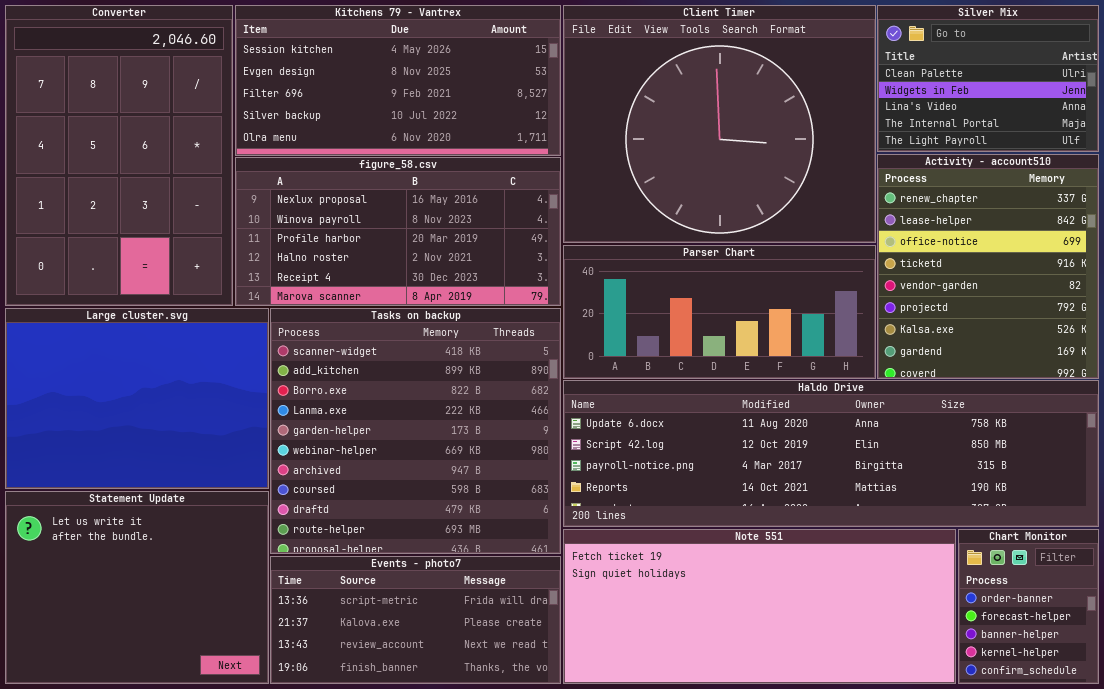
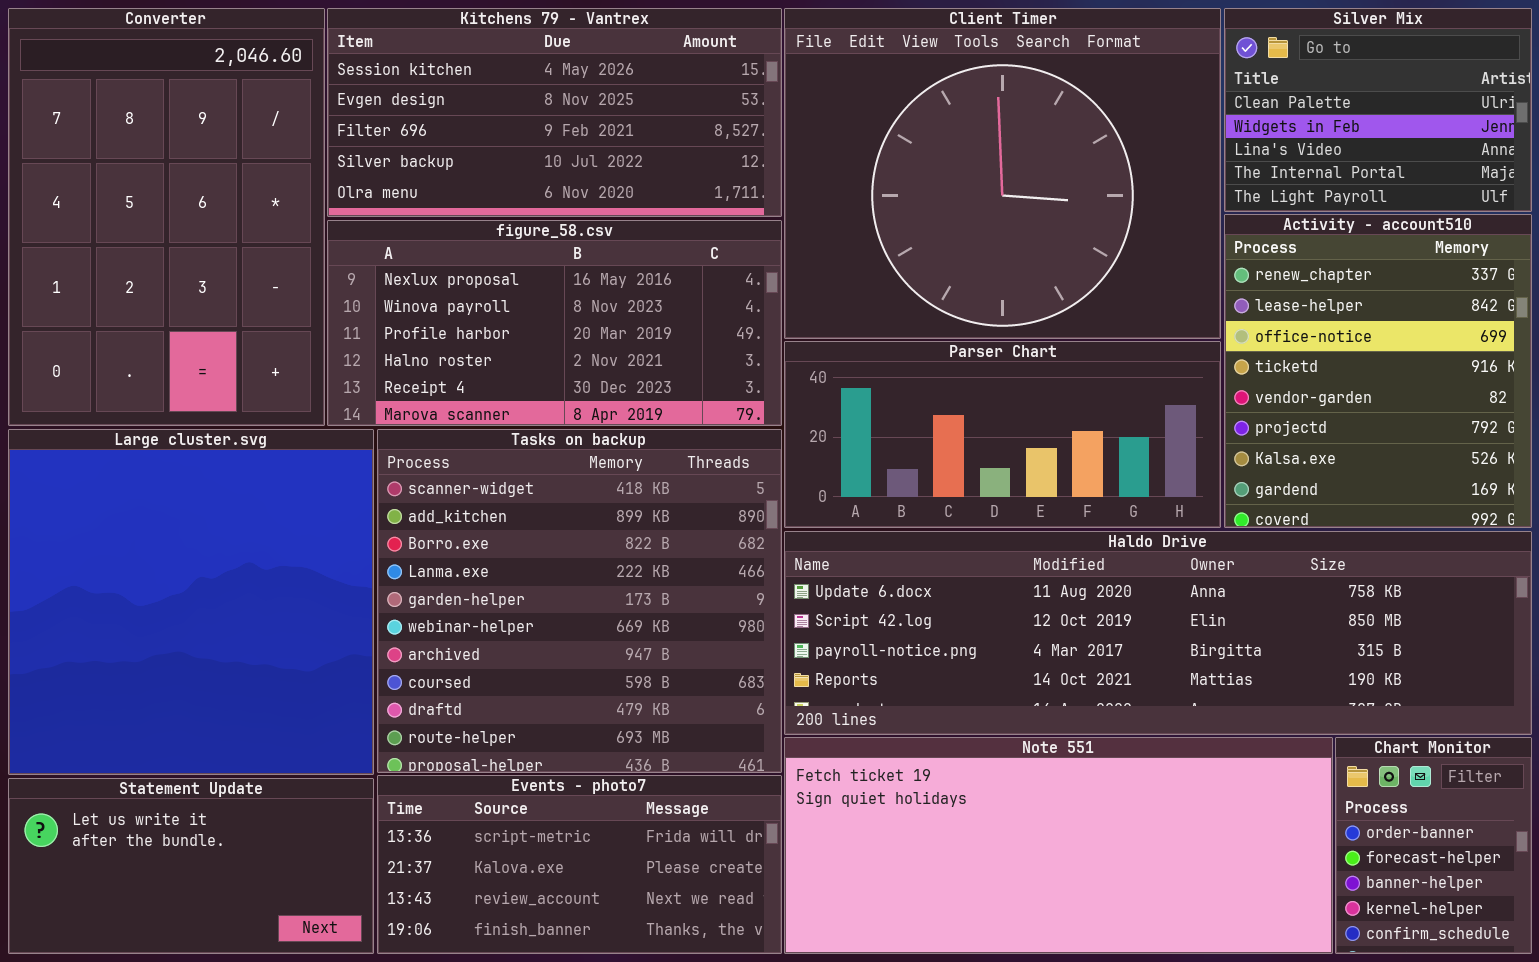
Large cluster.svg: [5,308,269,489] -> [8,429,374,775], resized
Statement Update: [5,491,269,684] -> [8,778,374,954], resized

